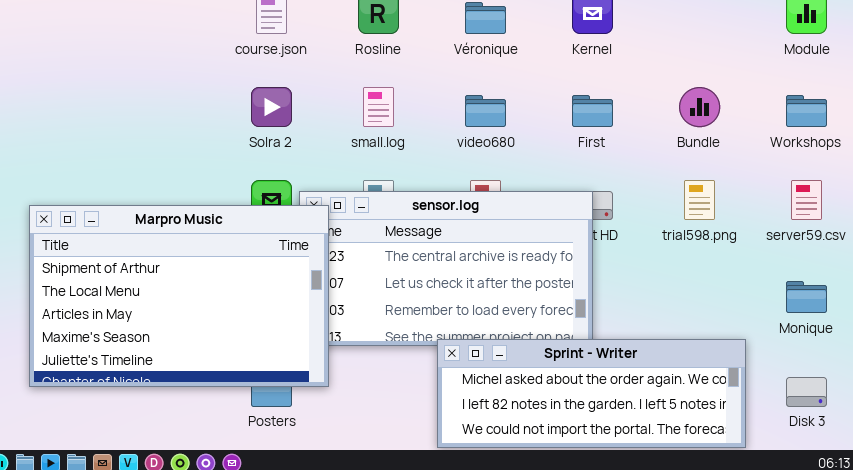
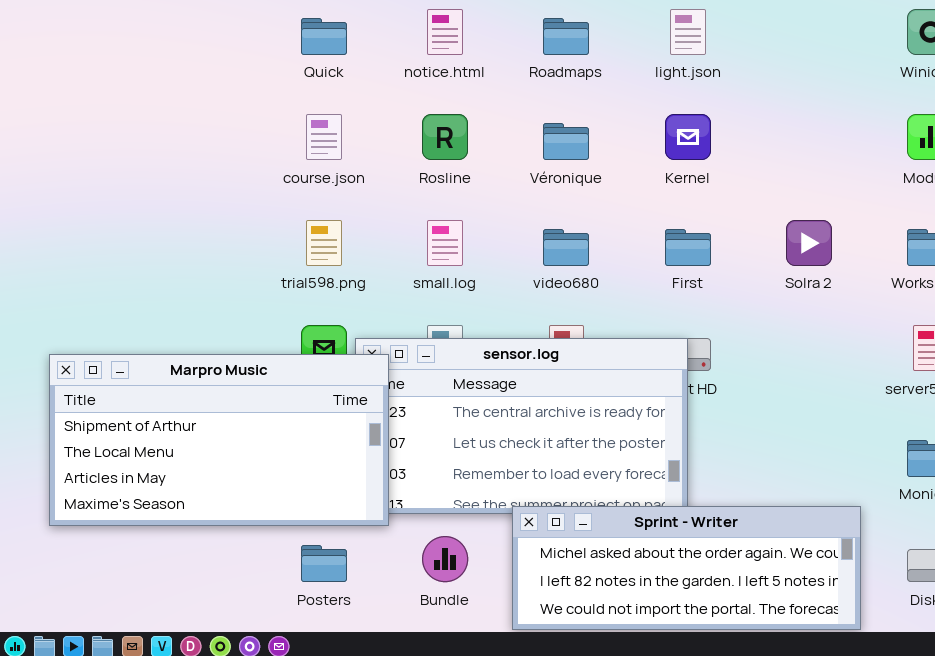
Solra 2: [251,87,292,127] -> [786,220,832,266], moved
Bundle: [679,87,720,127] -> [422,536,468,582], moved
trial598.png: [684,180,715,220] -> [306,220,342,266], moved
Marpro Music: [29,205,329,387] -> [49,354,389,526], resized

